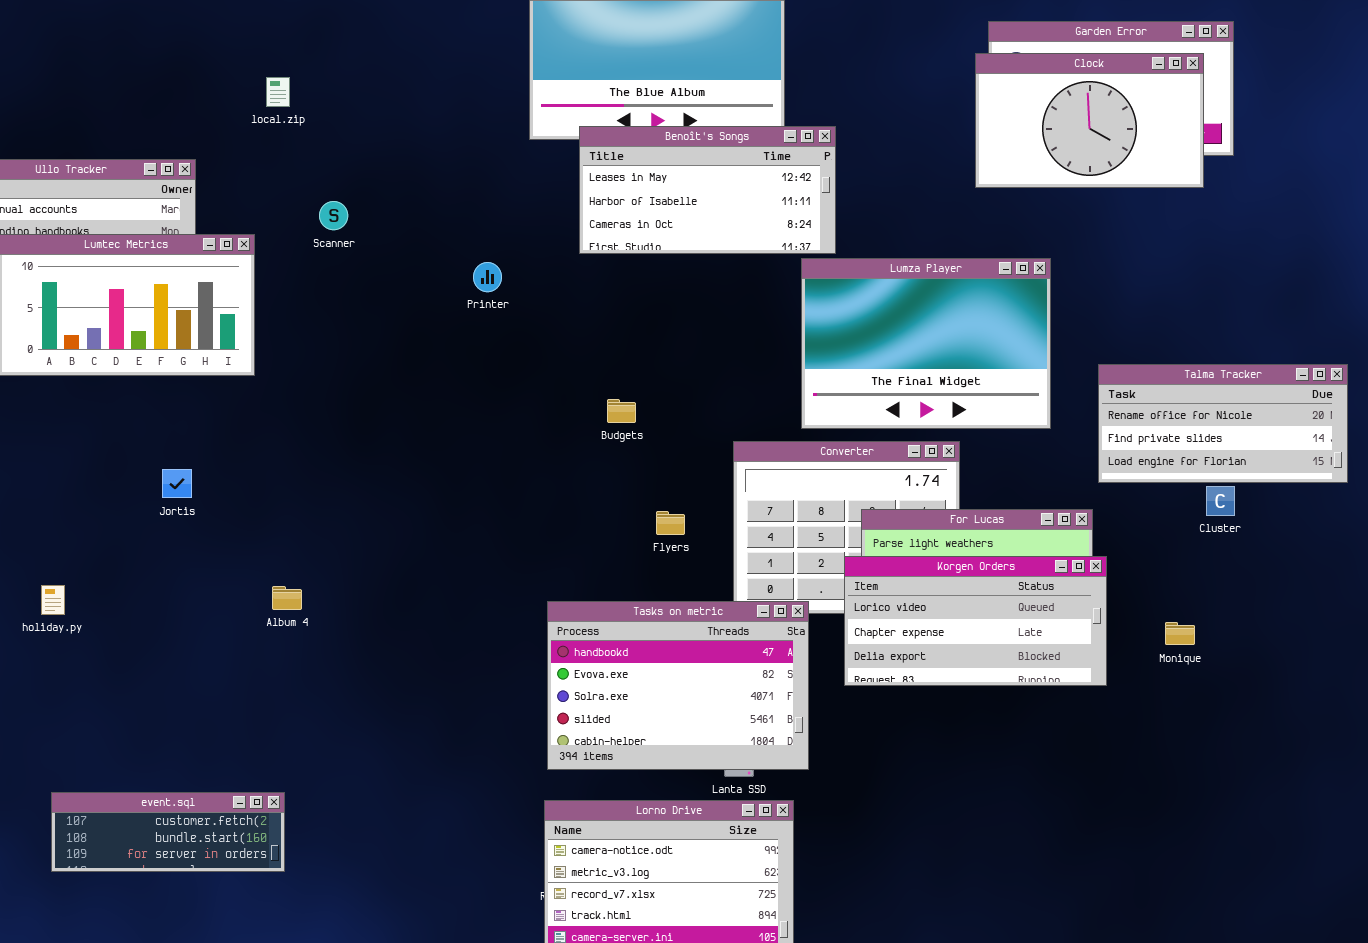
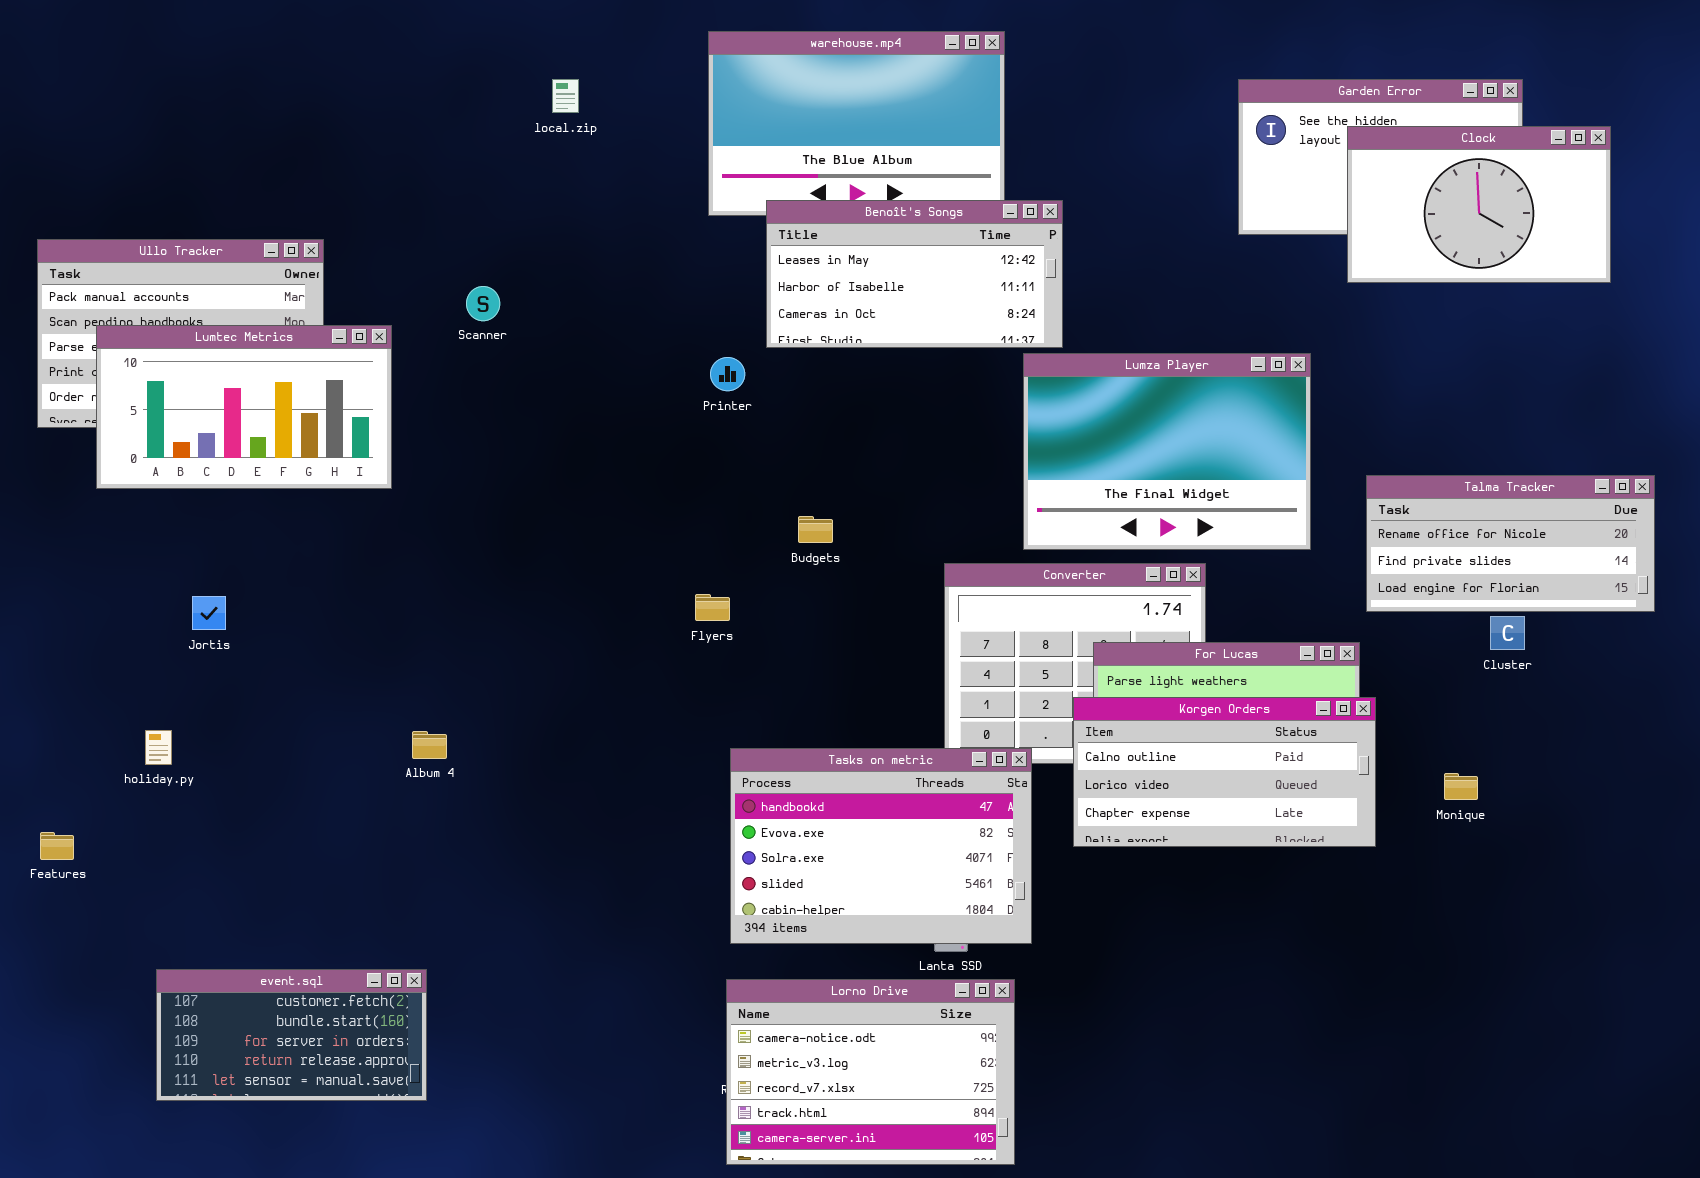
Clock: [975,53,1204,188] -> [1347,126,1611,283], moved
local.zip: [266,77,290,107] -> [552,79,579,113], moved
Printer: [473,262,502,292] -> [710,357,745,391], moved
Jortis: [162,469,192,498] -> [192,596,226,630], moved
Flyers: [656,511,685,535] -> [695,594,730,621], moved
Korgen Orders: [844,556,1107,686] -> [1073,697,1376,847], scrolled up 1 row
event.sql: [51,792,285,872] -> [156,969,427,1101], resized

